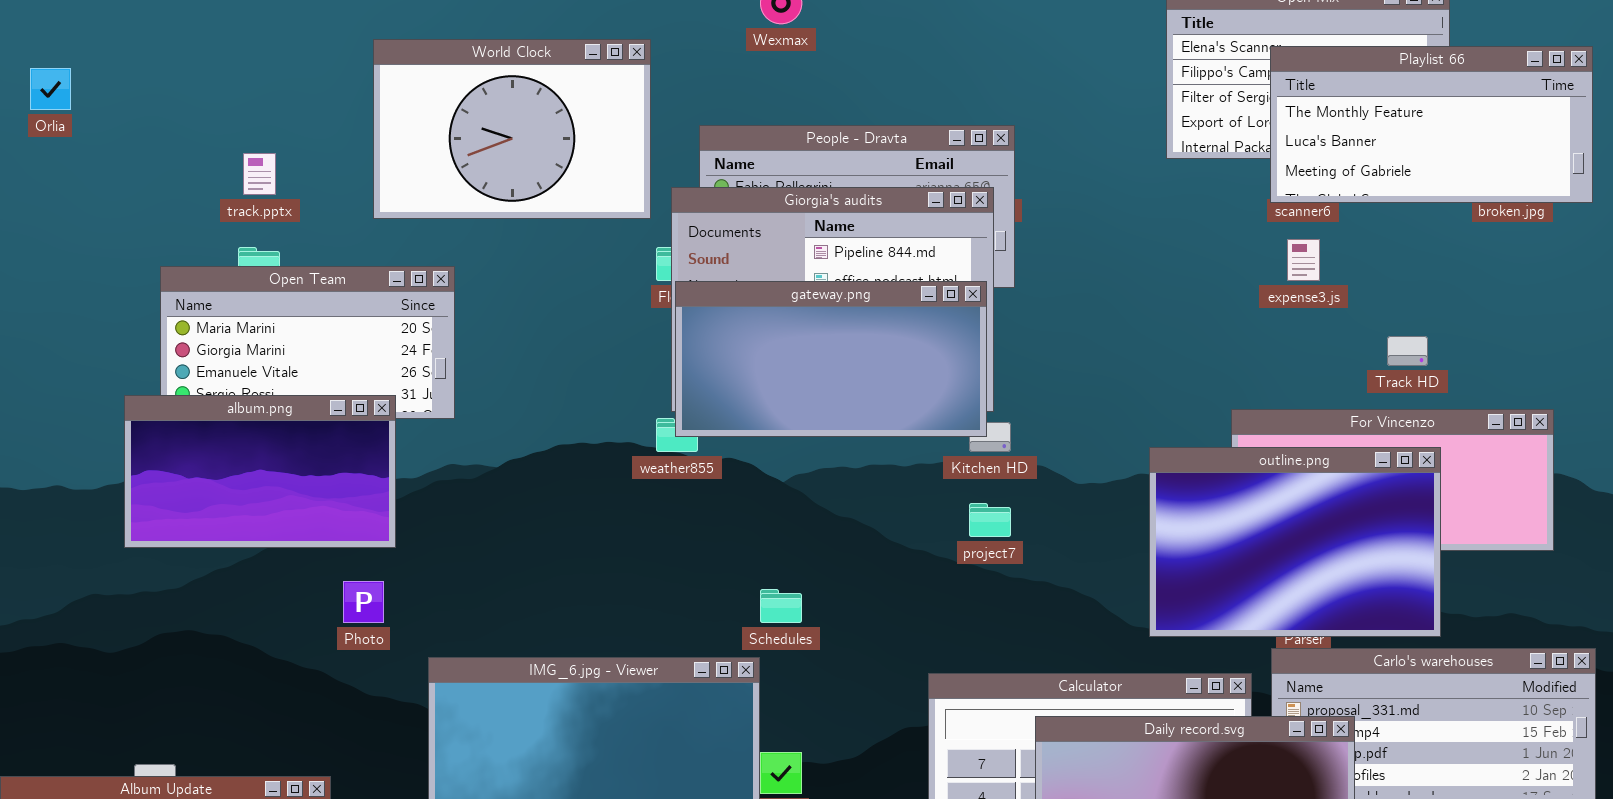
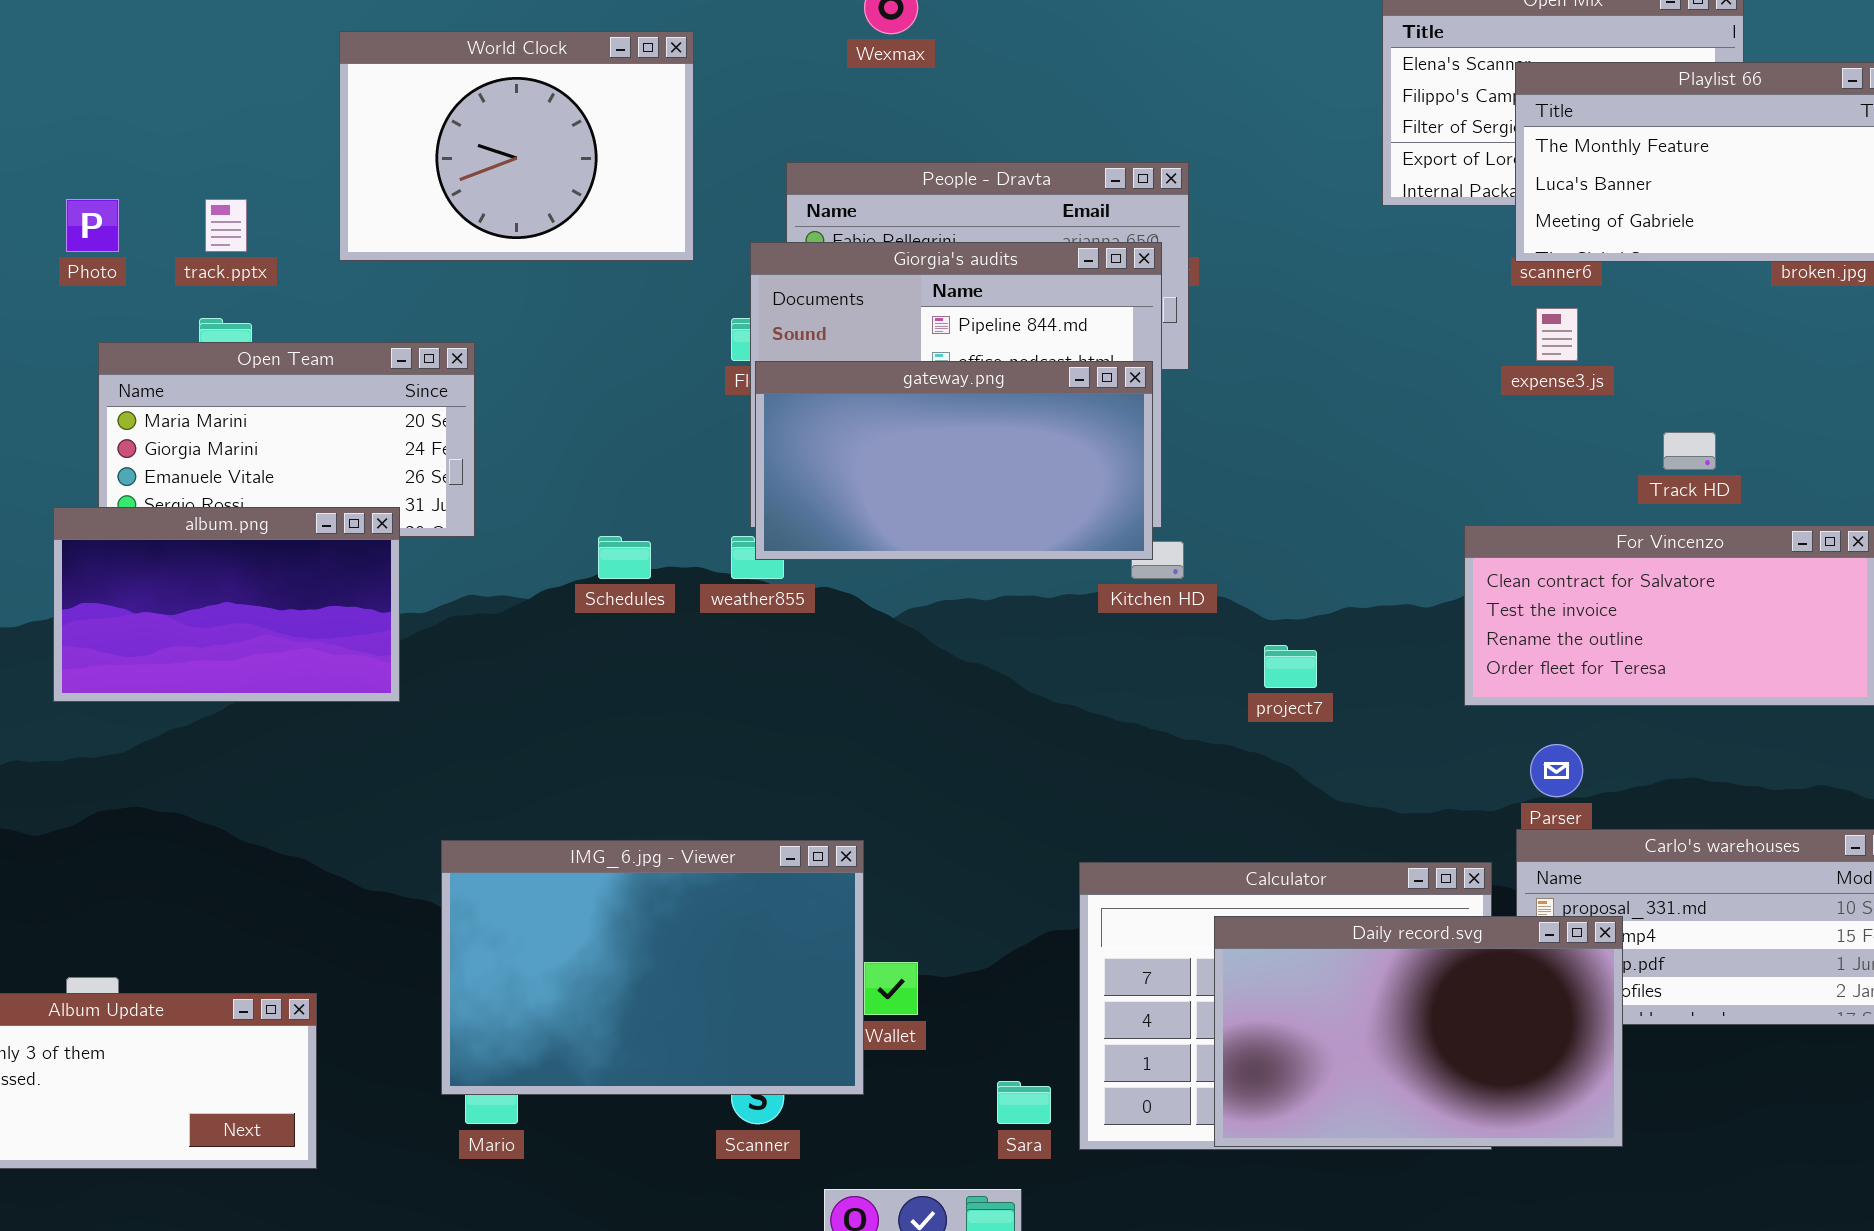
World Clock: [373,39,651,219] -> [339,31,694,261], moved
outline.png: [1149,447,1441,637] -> none, closed
project7: [969,503,1011,537] -> [1264,645,1317,688], moved
Photo: [343,581,384,623] -> [66,199,119,252], moved
Schedules: [760,589,802,623] -> [598,536,651,579], moved

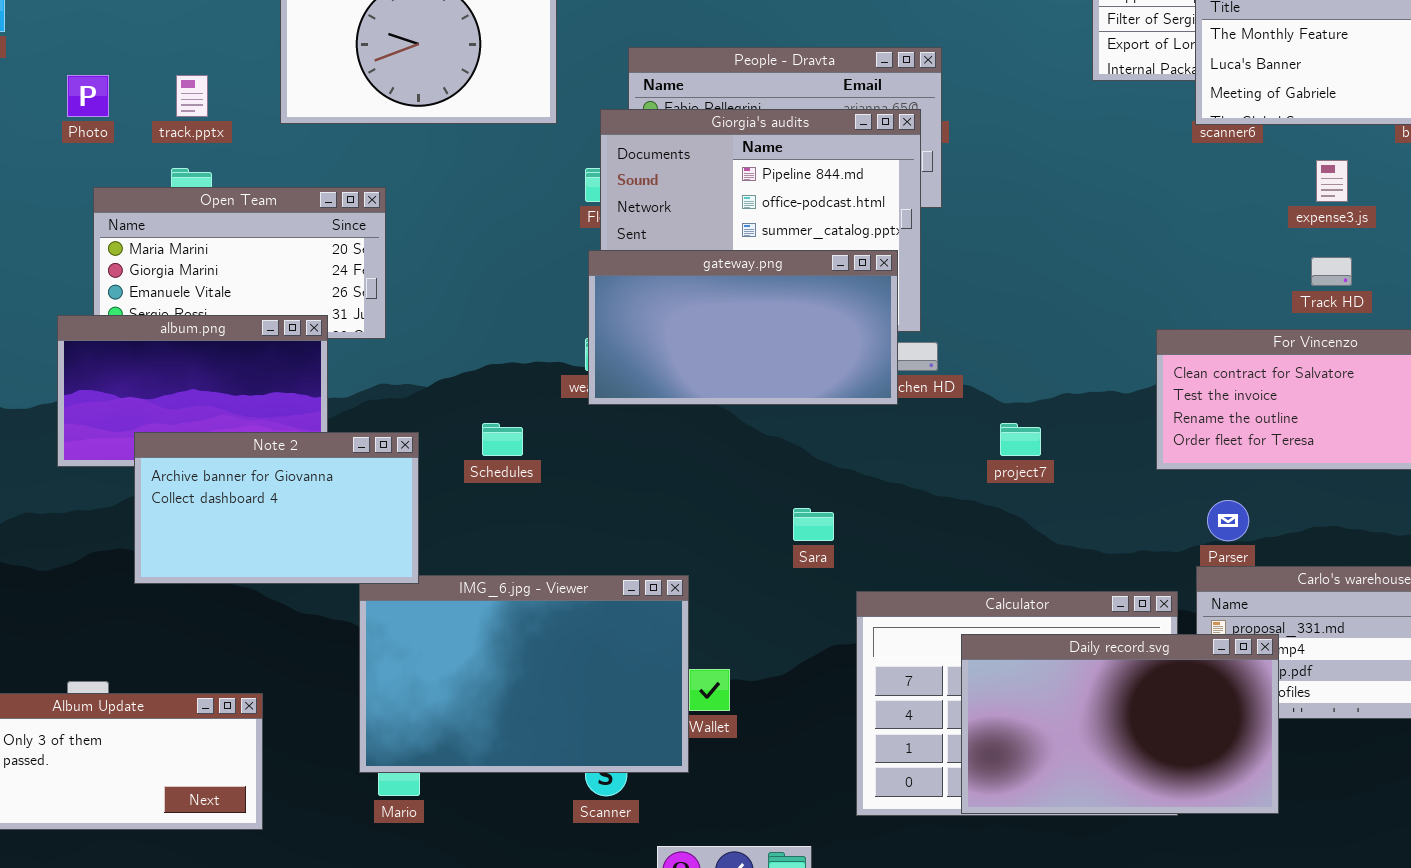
expense3.js: [1536,308,1578,361] -> [1316,160,1348,202], moved
gateway.png: [755,361,1153,560] -> [588,250,898,405], moved
Schedules: [598,536,651,579] -> [482,423,523,456], moved
Note 2: none -> [134,432,419,584], opened
Sara: [997,1081,1051,1124] -> [793,508,834,541], moved

